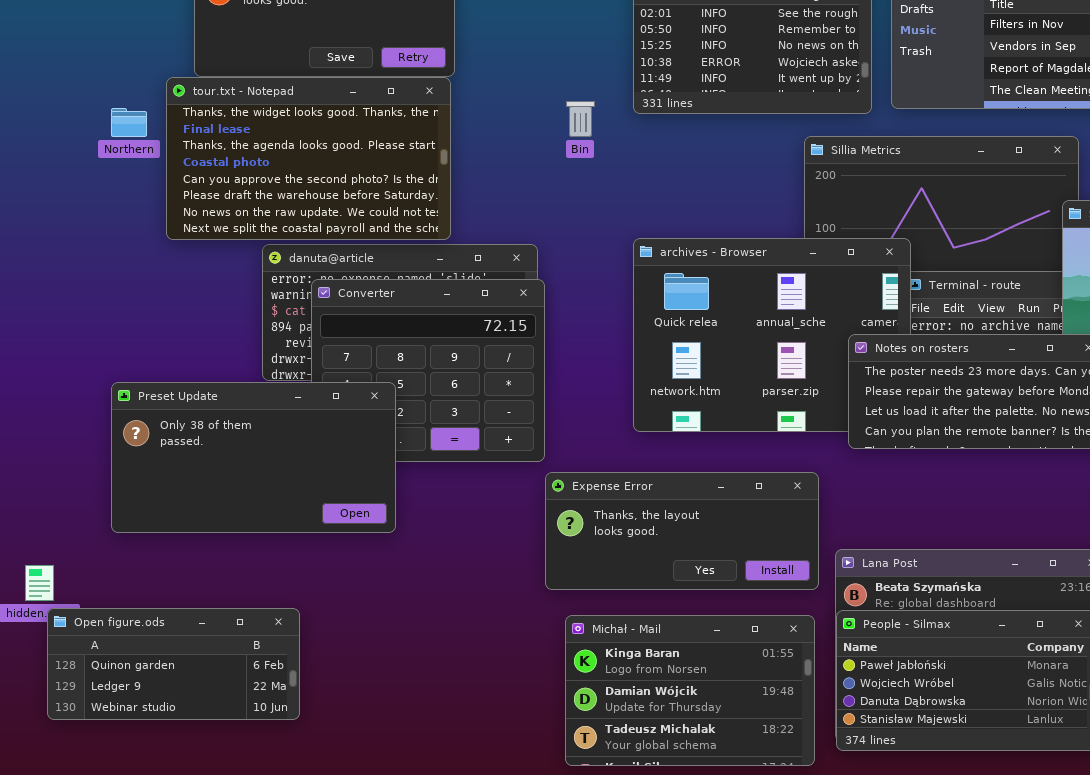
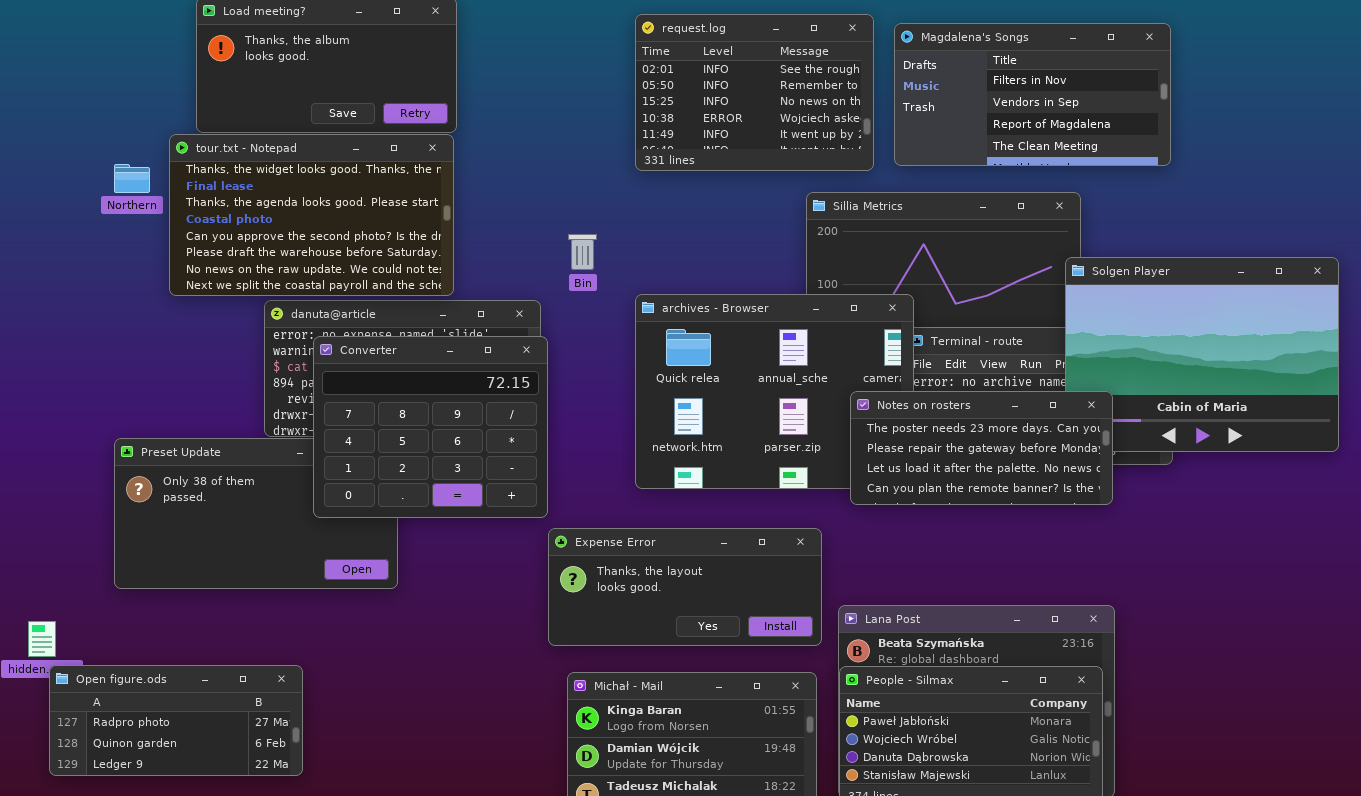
Bin: [566,101,595,137] -> [568,234,597,270], moved
Converter: [311,279,545,462] -> [313,336,548,518], raised
Open figure.ods: [47,608,300,720] -> [49,665,303,776], scrolled up 1 row

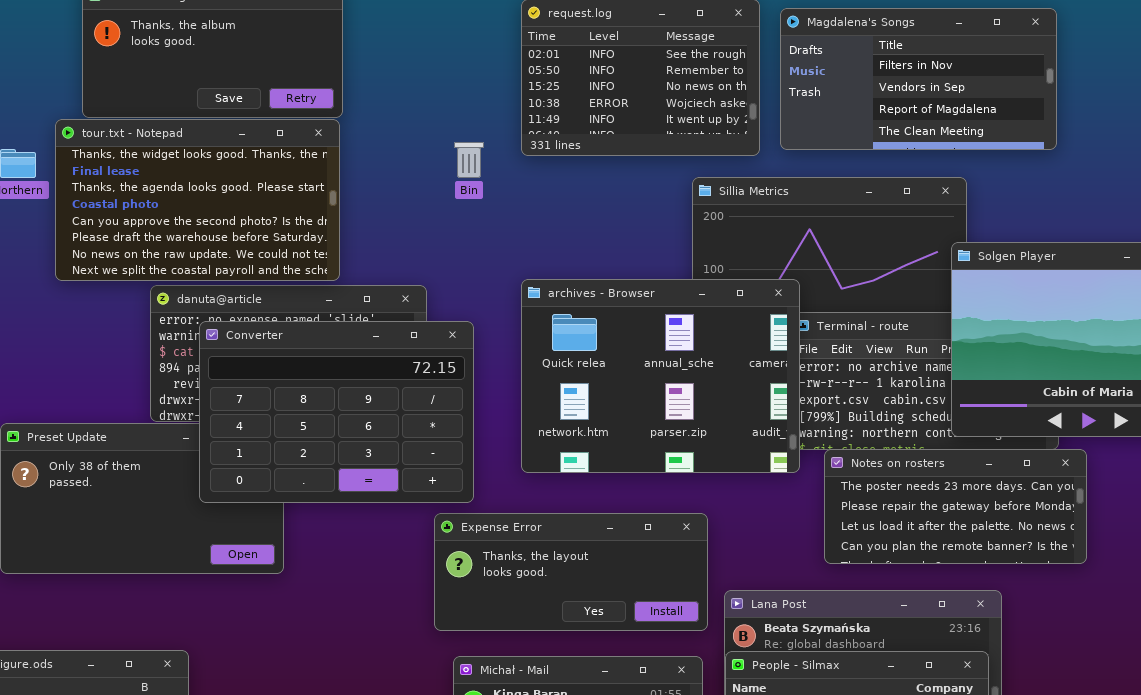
Bin: [568,234,597,270] -> [454,142,484,178], moved
Converter: [313,336,548,518] -> [199,321,474,503], resized
Notes on rosters: [850,391,1113,505] -> [824,449,1087,564], moved

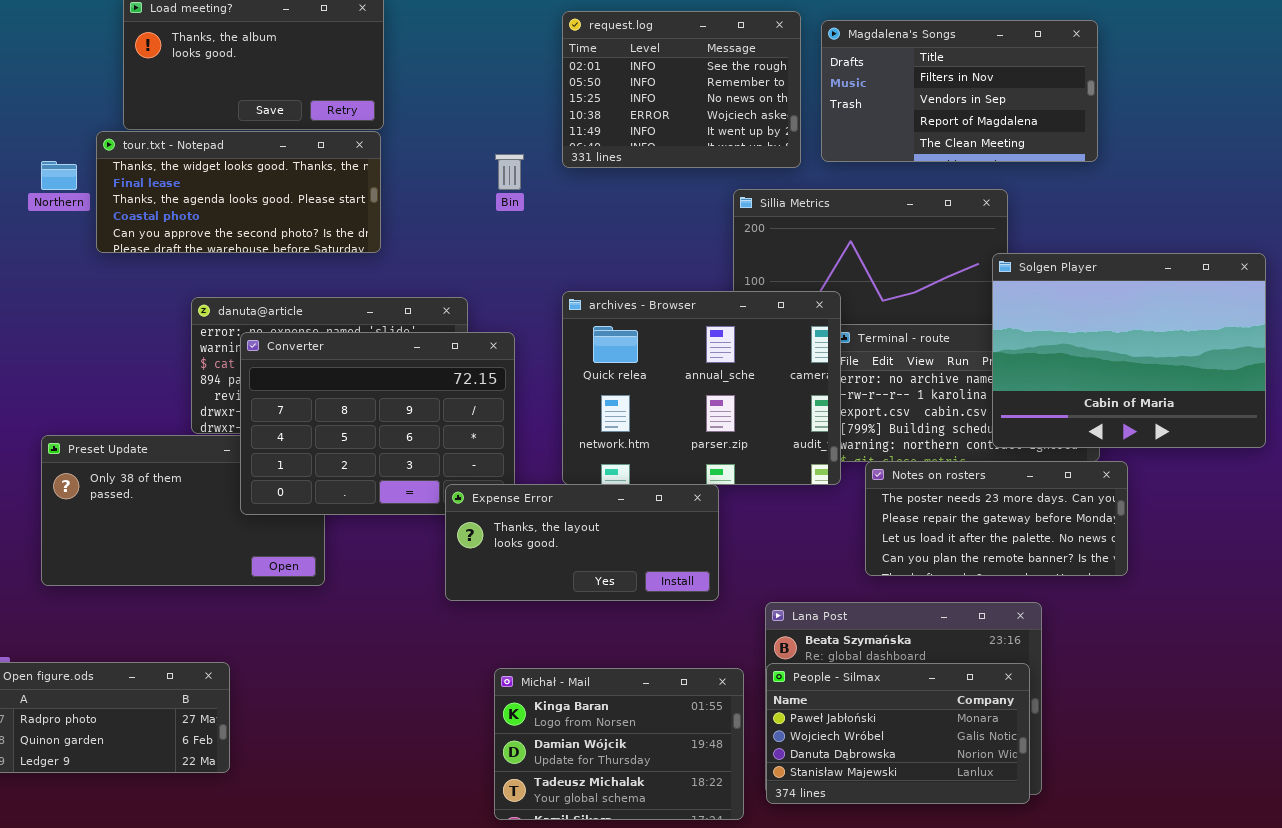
tour.txt - Notepad: [55,119,340,281] -> [96,131,381,253], resized
Expense Error: [434,513,708,631] -> [445,484,719,601], moved

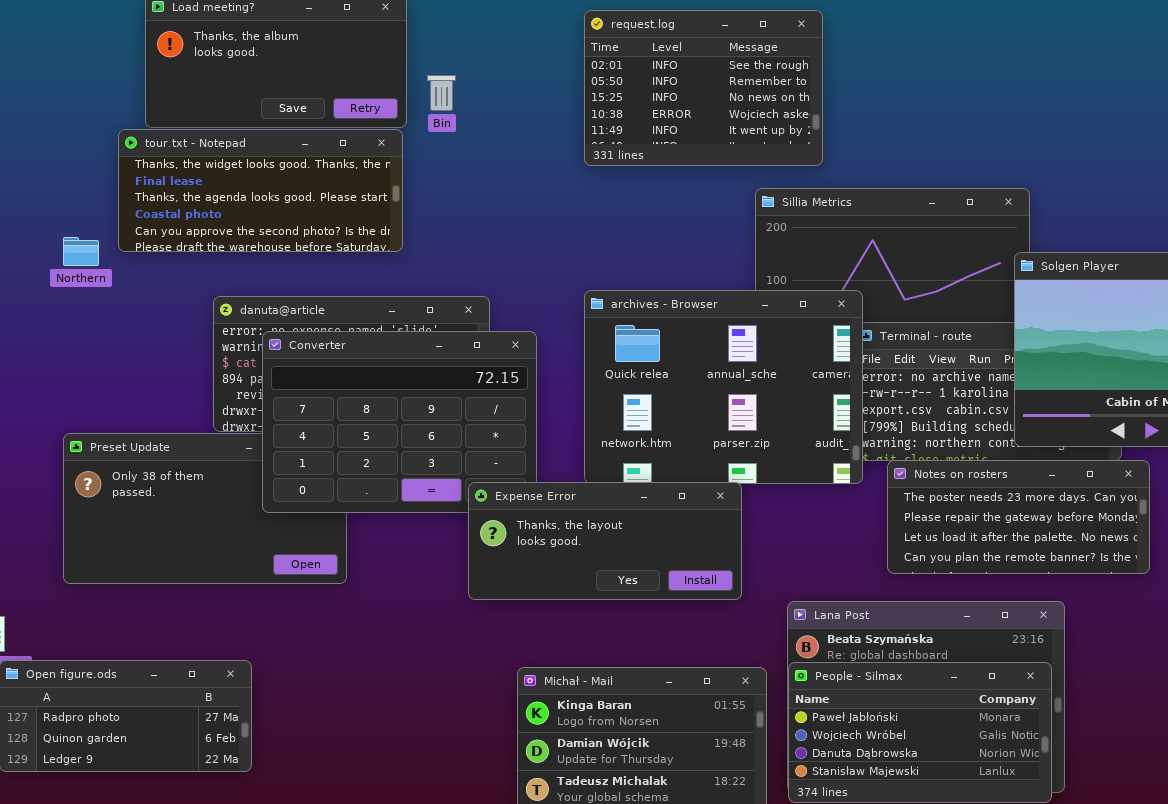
Magdalena's Songs: [821,20,1098,162] -> none, closed
Bin: [495,154,524,190] -> [427,75,456,111], moved
Northern: [41,161,77,190] -> [63,237,99,266], moved

